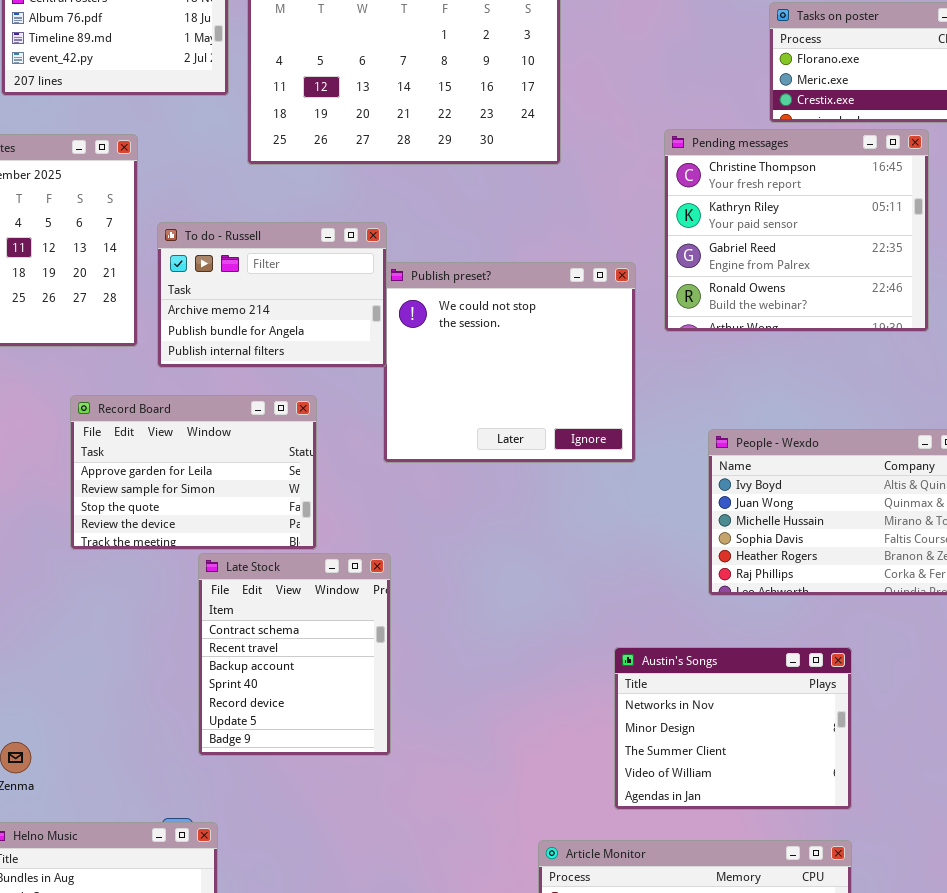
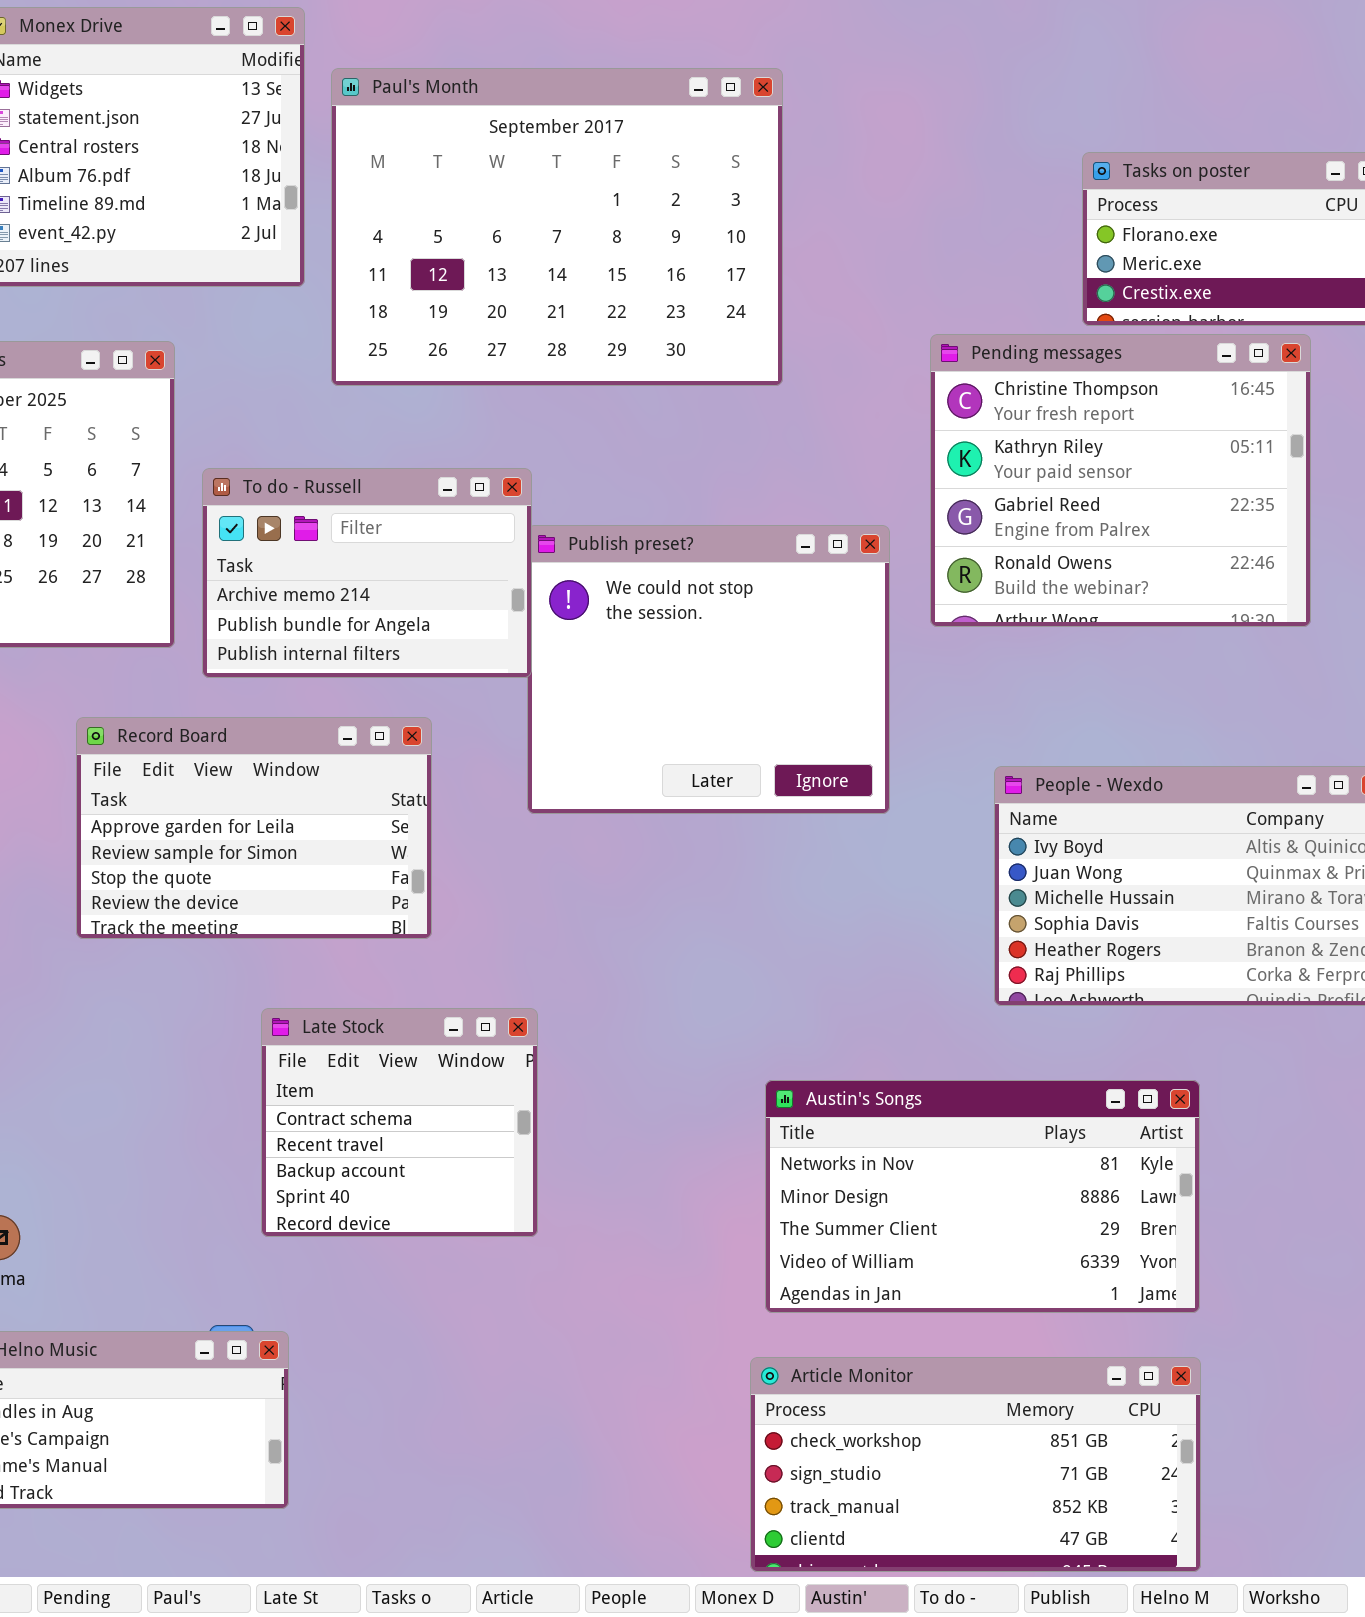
Late Stock: [198,553,391,756] -> [261,1008,538,1237], resized
Austin's Songs: [614,647,852,810] -> [765,1080,1200,1313], resized

